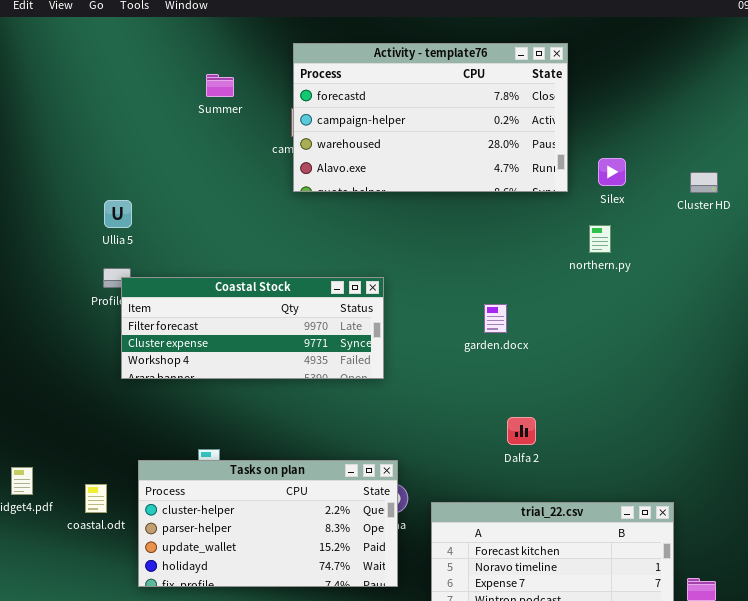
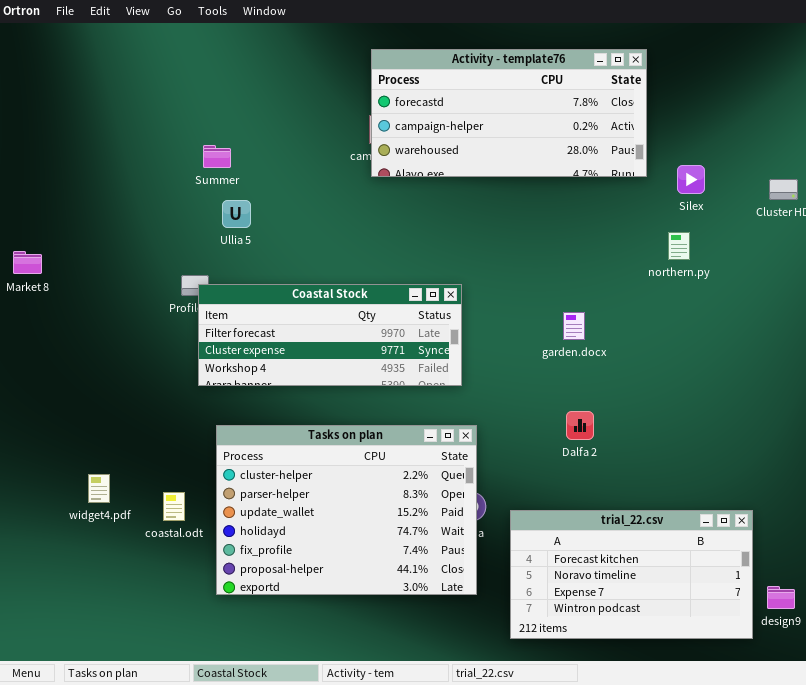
Activity - template76: [293,43,568,192] -> [371,49,647,177], resized
Summer: [206,74,234,97] -> [203,145,231,168], moved
Ullia 5: [104,200,132,228] -> [222,200,251,228], moved
Dalfa 2: [507,417,536,445] -> [566,411,594,440], moved
Tasks on plan: [138,460,398,587] -> [216,425,477,595], resized

